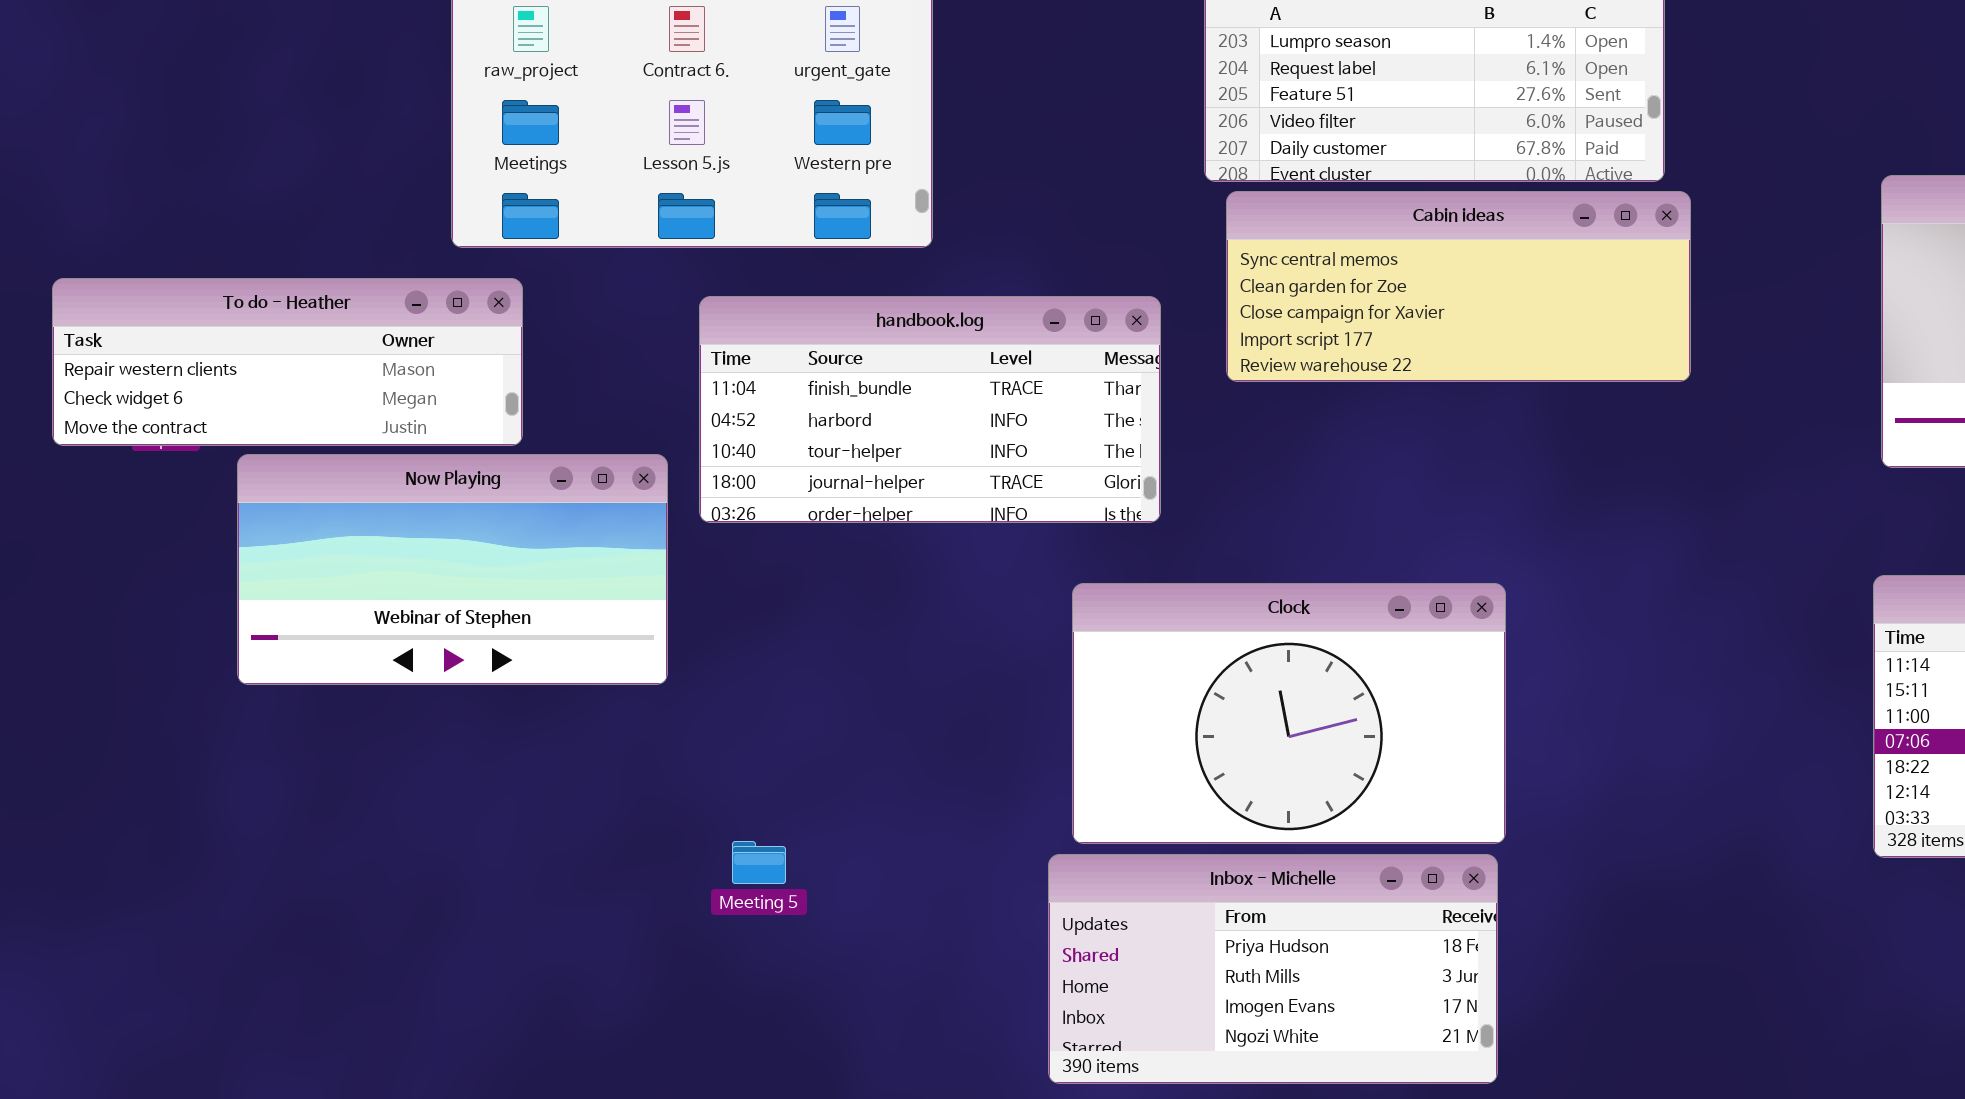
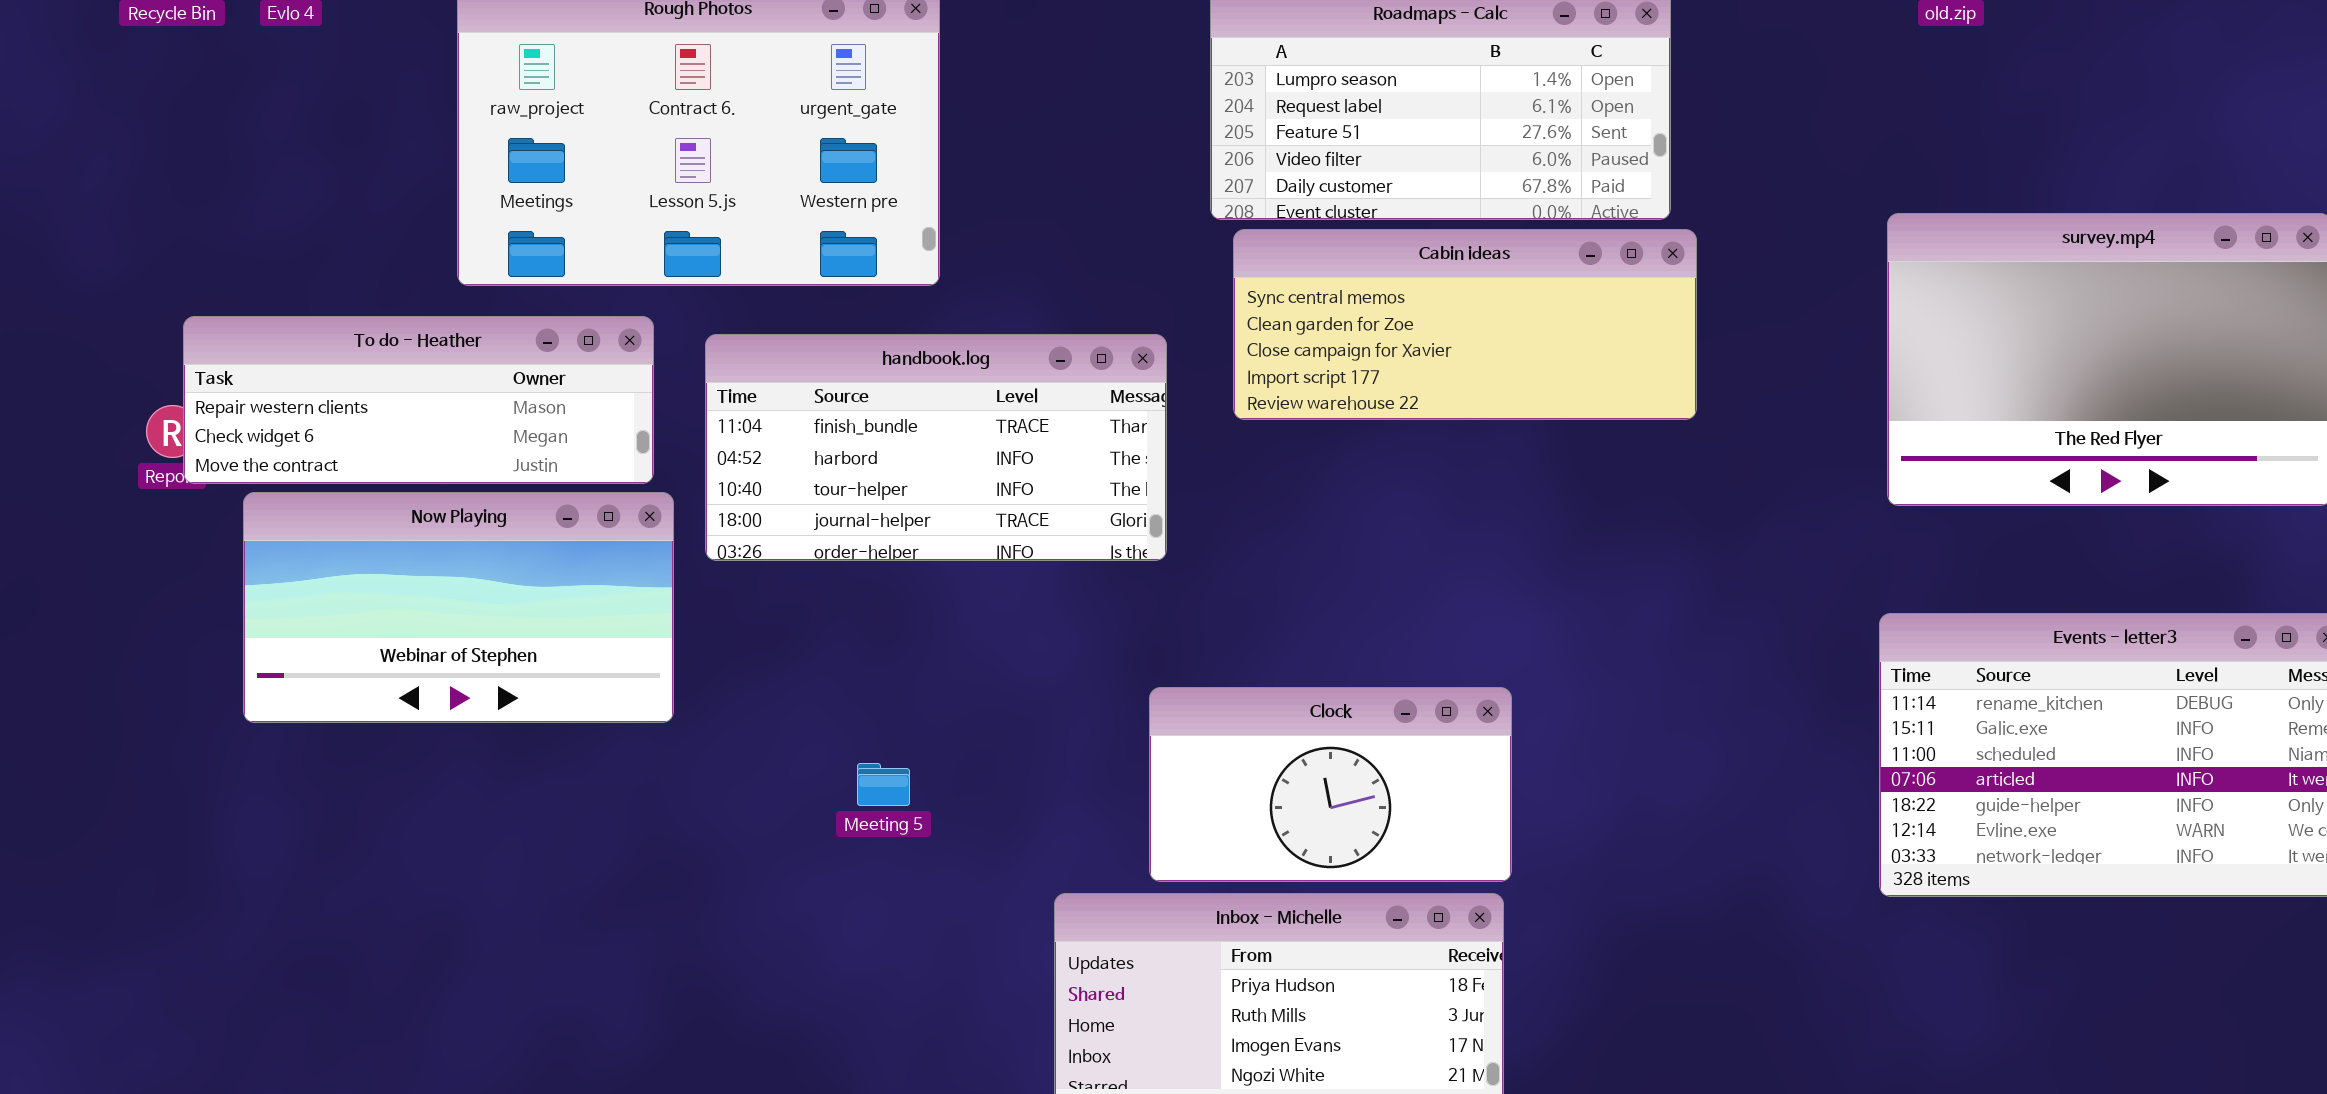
To do - Heather: [52,278,523,446] -> [183,316,654,484], moved
Clock: [1072,583,1506,844] -> [1149,687,1512,882], resized
Meeting 5: [732,841,786,884] -> [857,763,910,806], moved

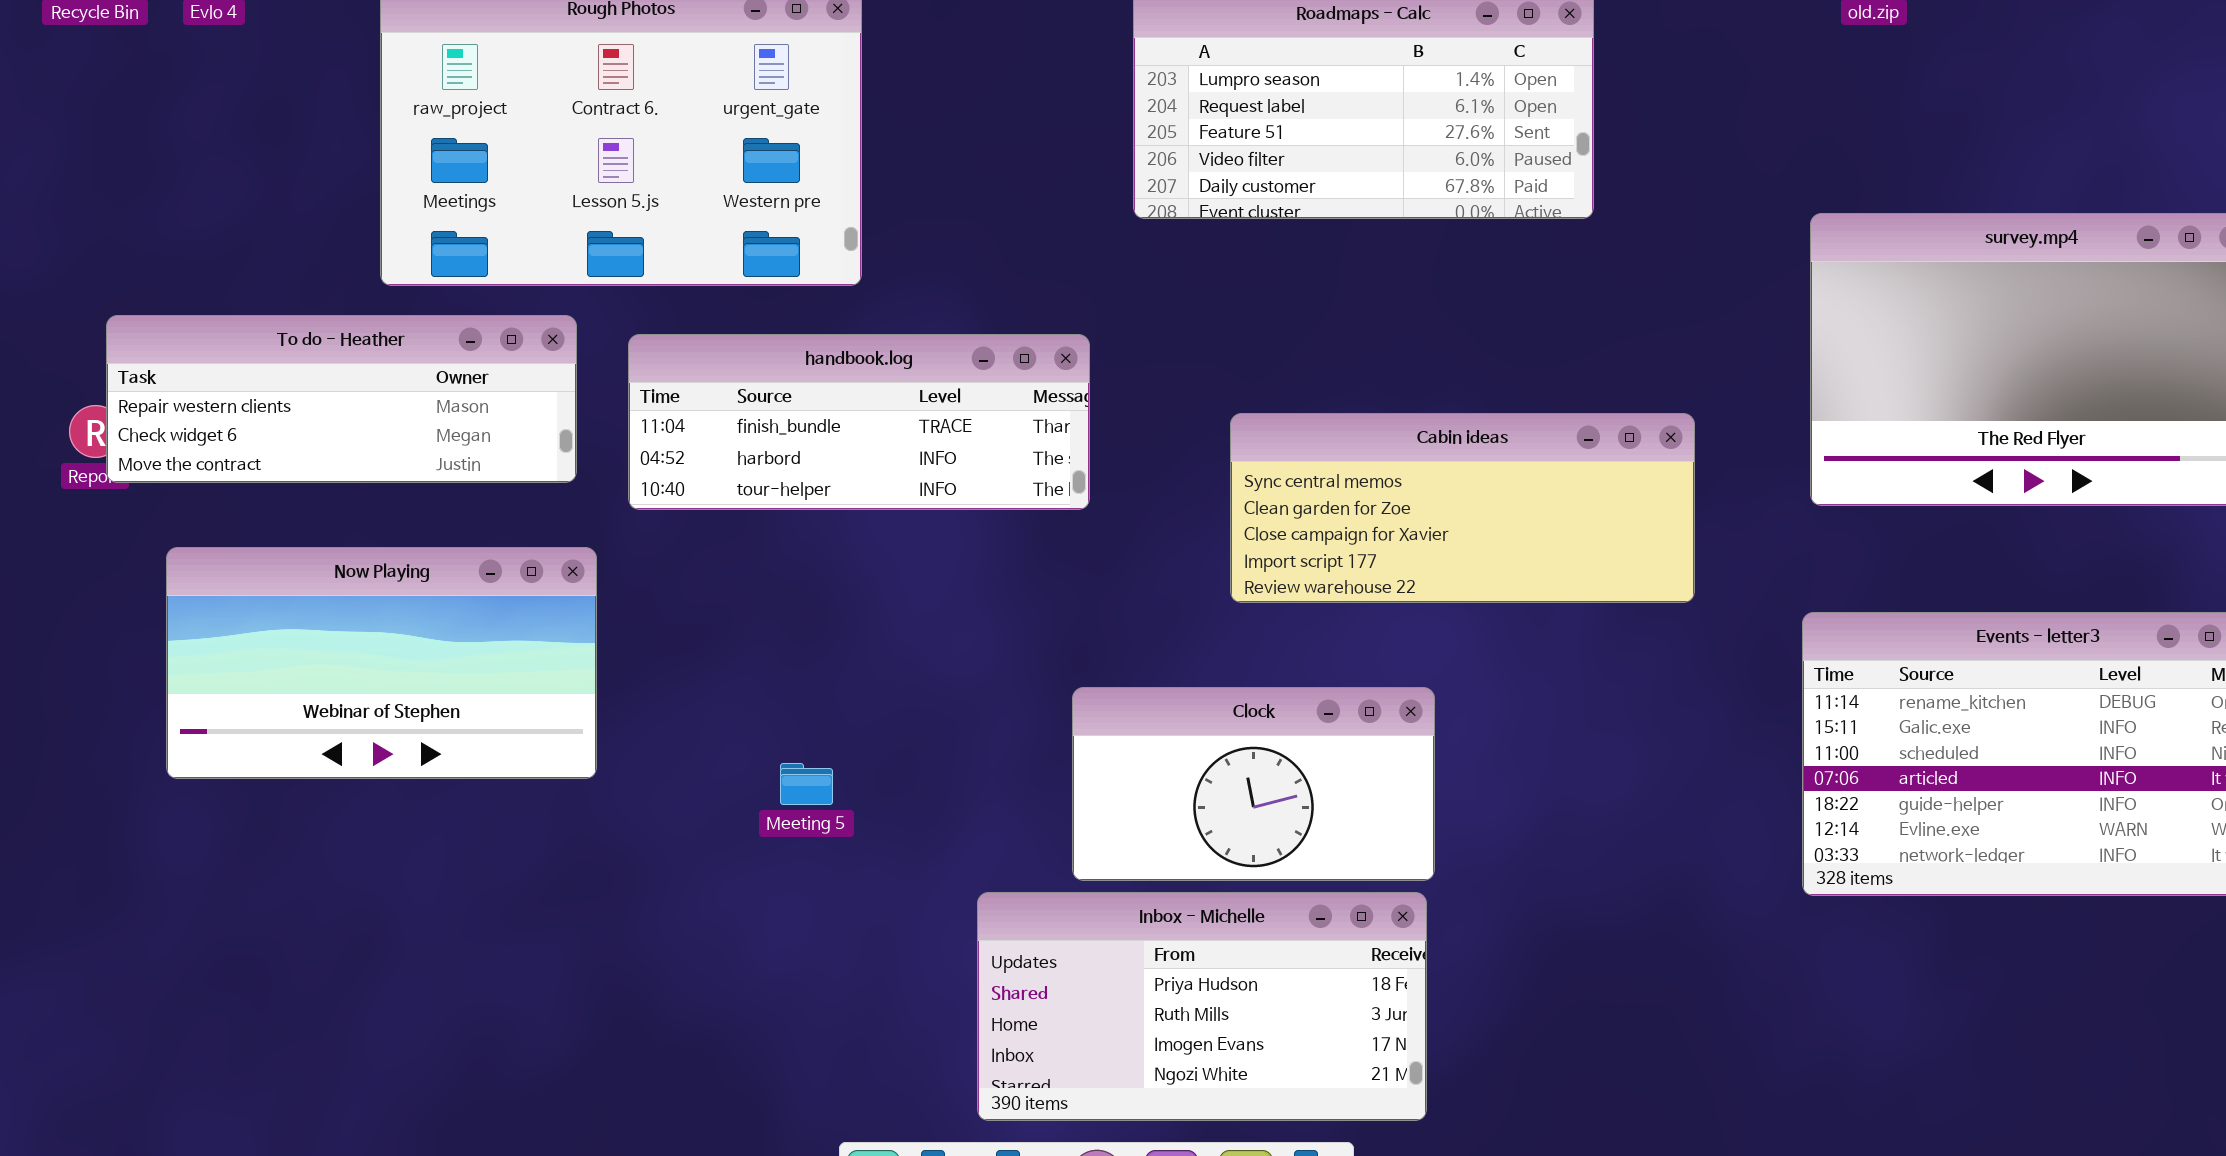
Cabin ideas: [1233,229,1697,420] -> [1230,413,1695,603], moved
handbook.log: [705,334,1167,561] -> [628,334,1090,510], resized
Now Playing: [243,492,674,723] -> [166,547,597,779], moved

